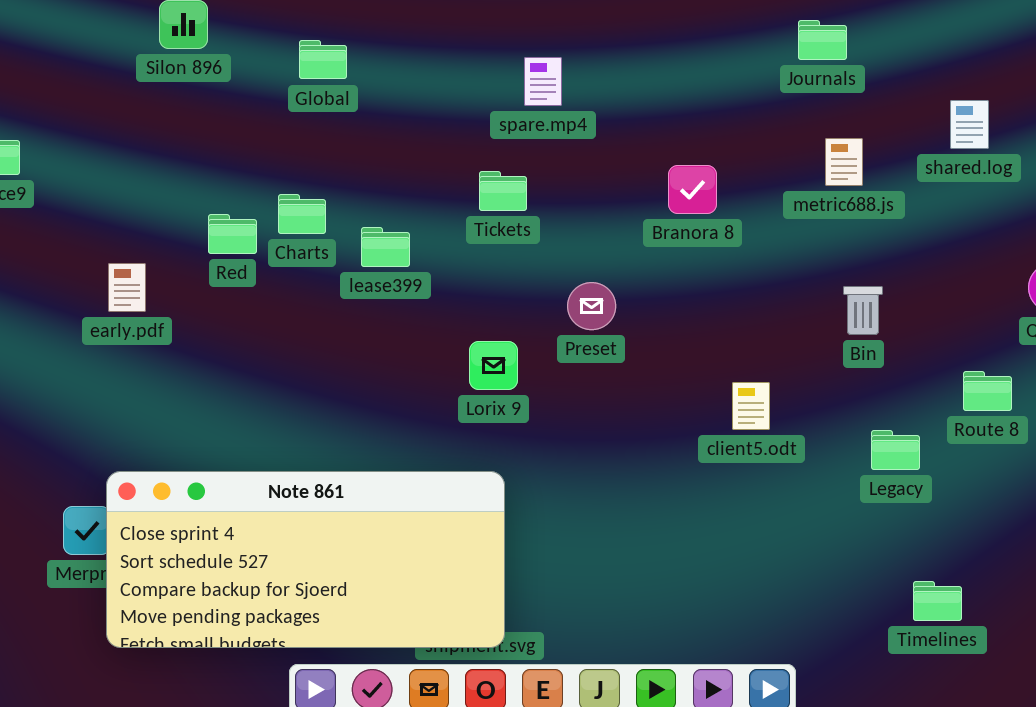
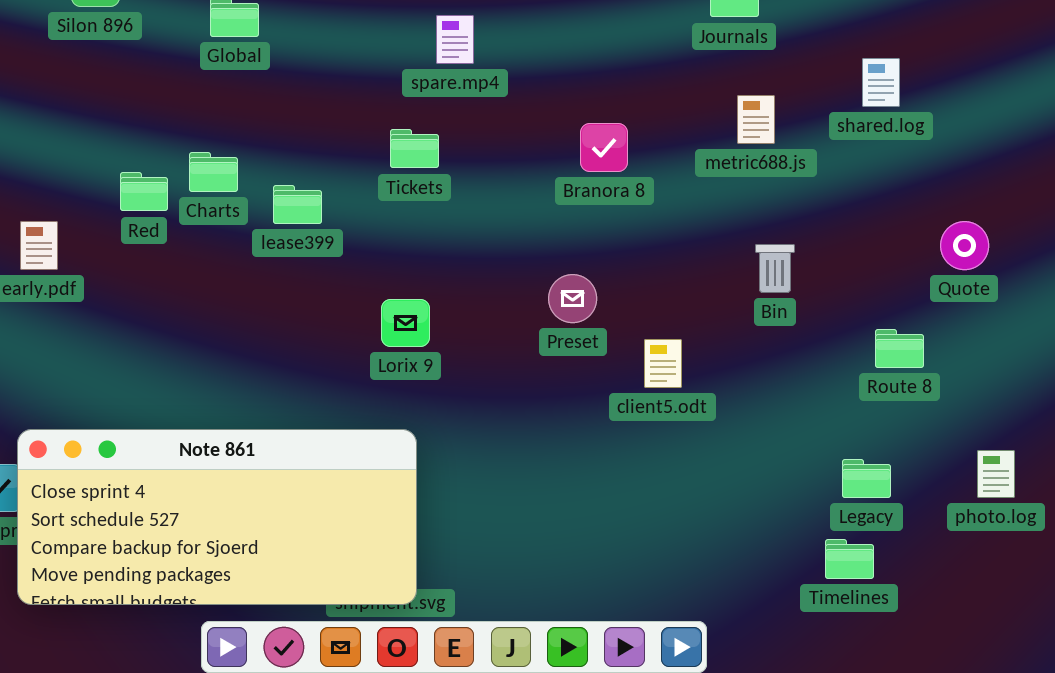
Preset: [567,282,616,330] -> [548,274,597,323], moved
Legacy: [871,430,920,470] -> [842,459,891,498], moved

